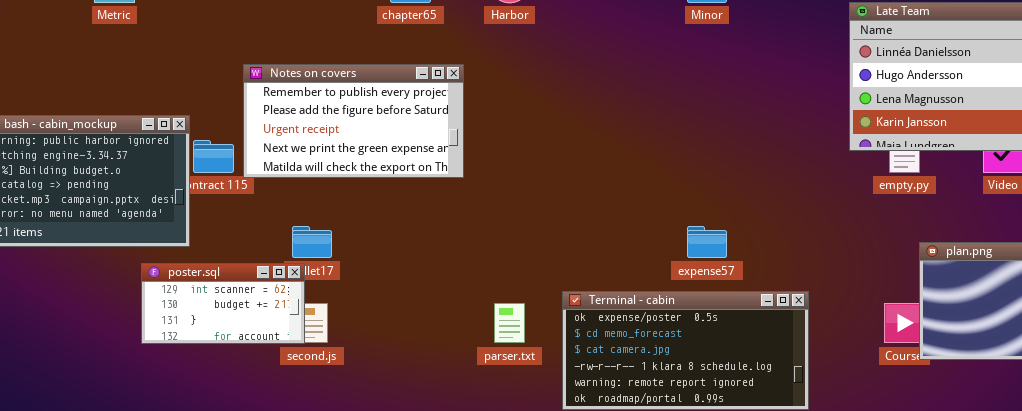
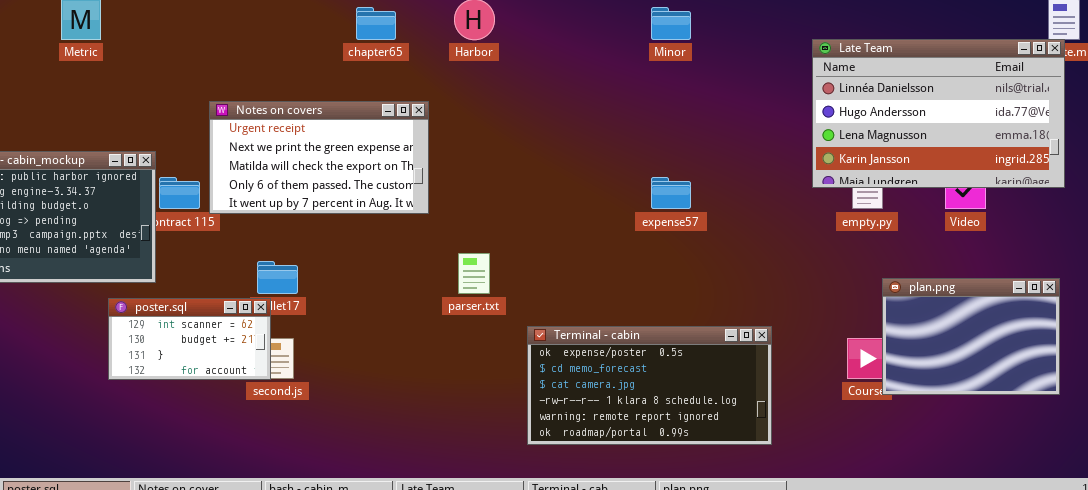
Notes on covers: [243,64,464,178] -> [209,101,429,214], scrolled down 2 rows
expense57: [687,226,727,258] -> [651,177,691,209], moved
parser.txt: [494,303,525,343] -> [458,253,490,294], moved

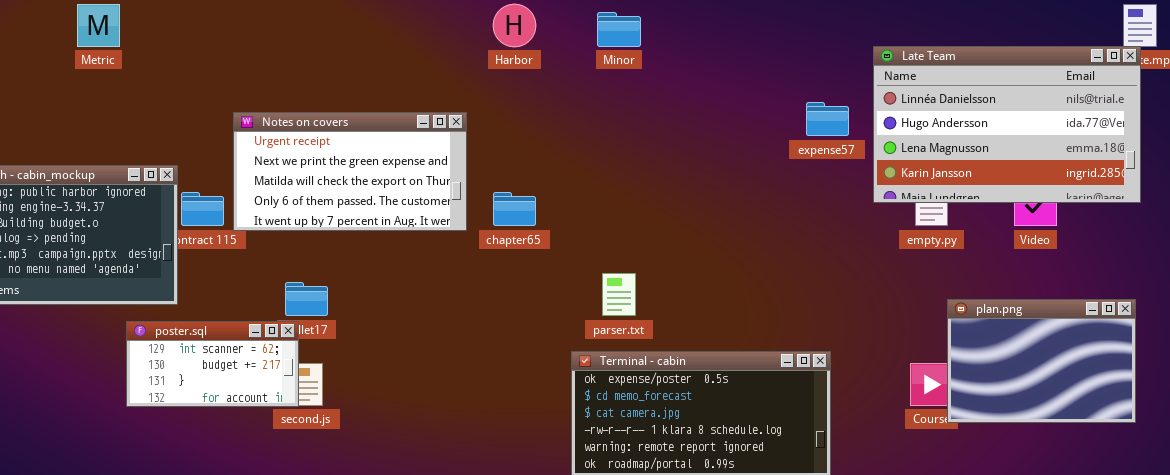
chapter65: [356,7,396,40] -> [493,192,536,226], moved
Minor: [651,7,691,40] -> [597,12,641,47], moved
expense57: [651,177,691,209] -> [806,102,849,136], moved
parser.txt: [458,253,490,294] -> [602,273,636,316], moved

